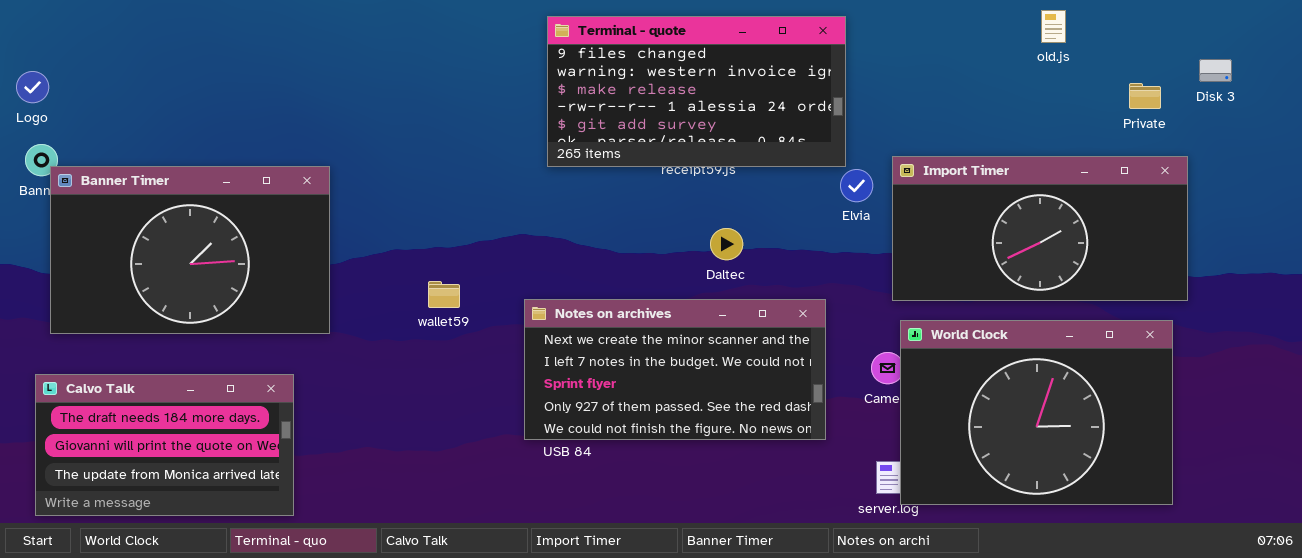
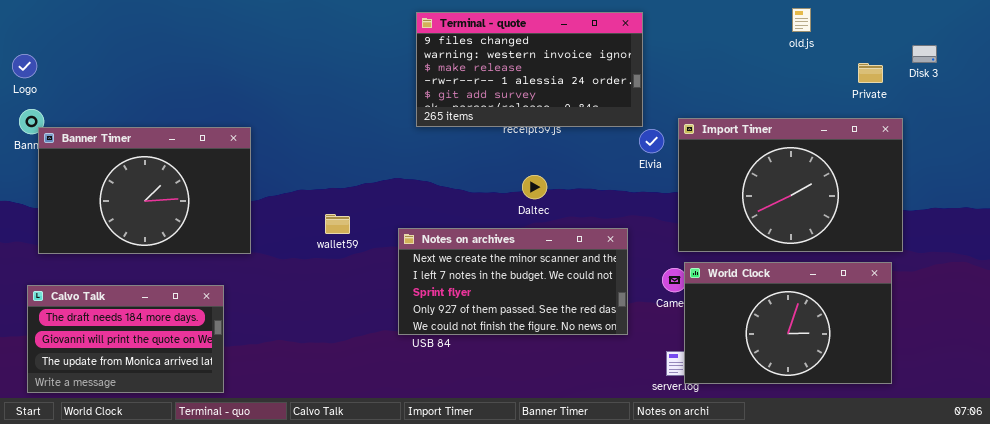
Import Timer: [892,156,1188,301] -> [678,118,903,252], resized
Daltec: [710,228,743,260] -> [522,175,547,199], moved
World Clock: [900,320,1173,505] -> [684,262,892,384], resized

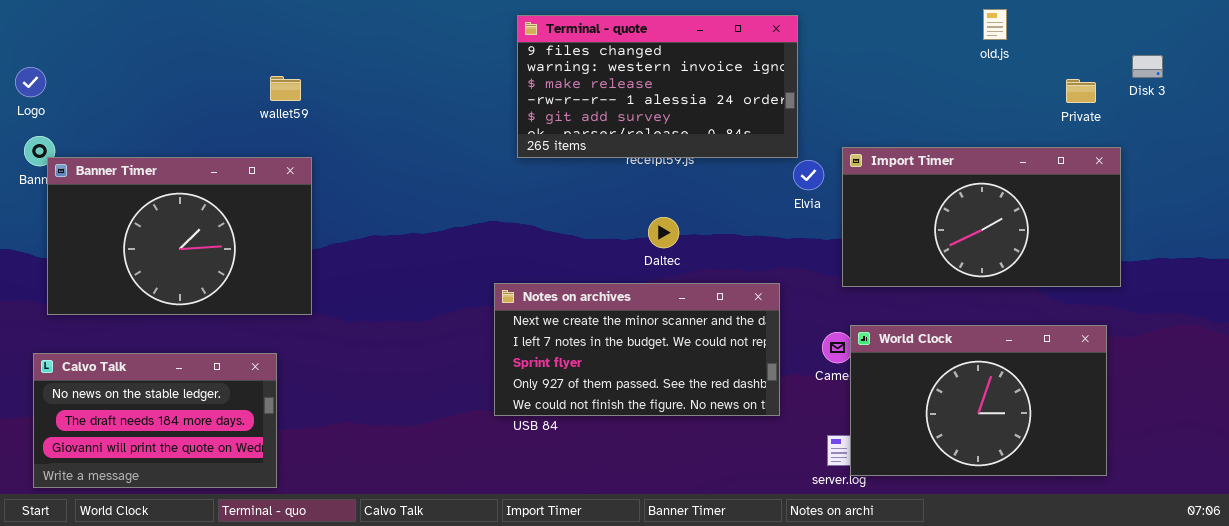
Import Timer: [678,118,903,252] -> [842,147,1121,287], resized
wallet59: [325,214,350,234] -> [270,76,301,101], moved
Calvo Talk: [27,285,224,393] -> [33,353,277,488], scrolled up 1 row

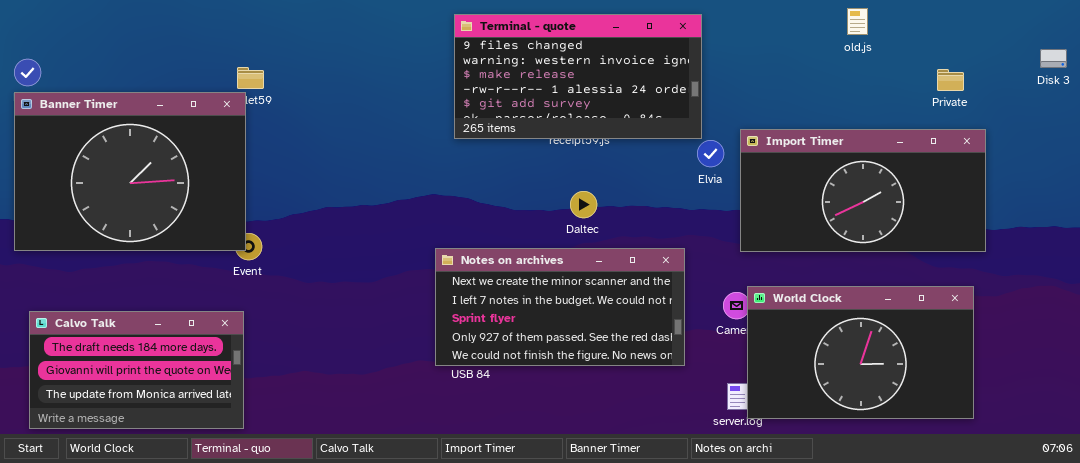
old.js: [983,9,1007,40] -> [847,8,868,35], moved
Disk 3: [1132,55,1163,78] -> [1040,49,1067,68], moved
Banner Timer: [47,157,312,315] -> [14,92,246,251], moved, resized
Calvo Talk: [33,353,277,488] -> [29,311,244,429], scrolled down 1 row

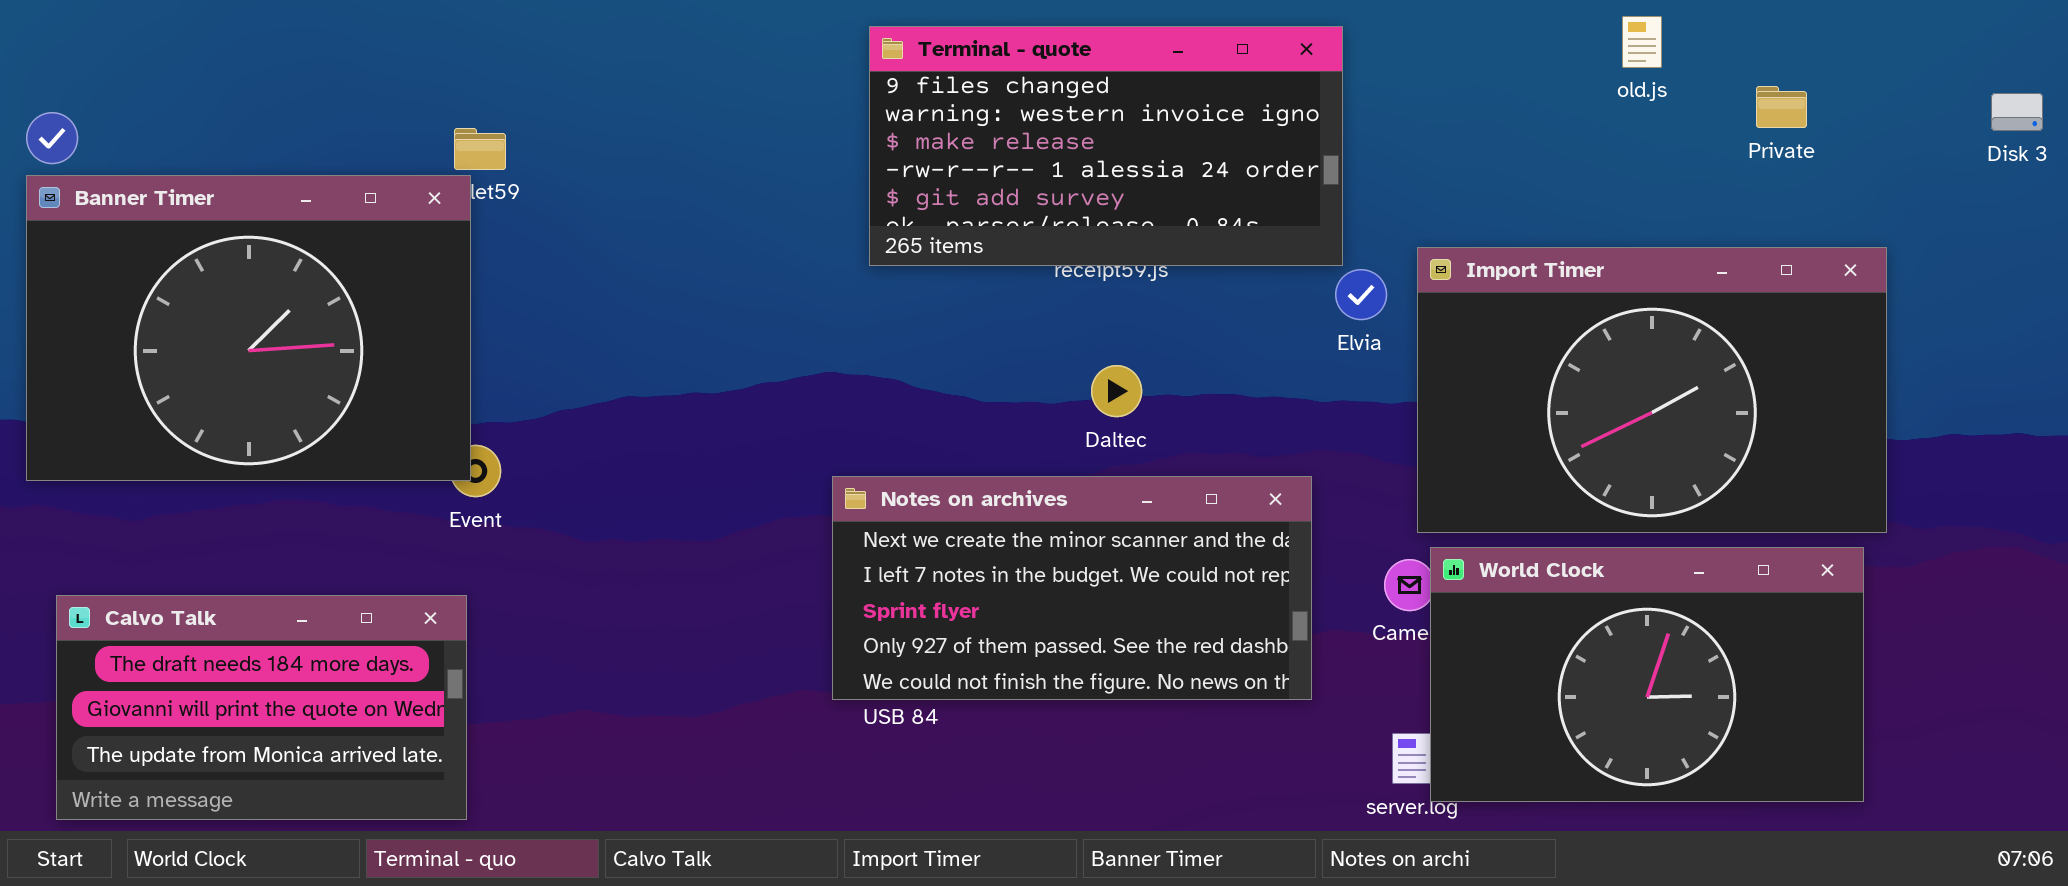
Private: [937,69,964,91] -> [1756,86,1807,128], moved
Import Timer: [740,129,986,252] -> [1417,247,1887,533], resized

